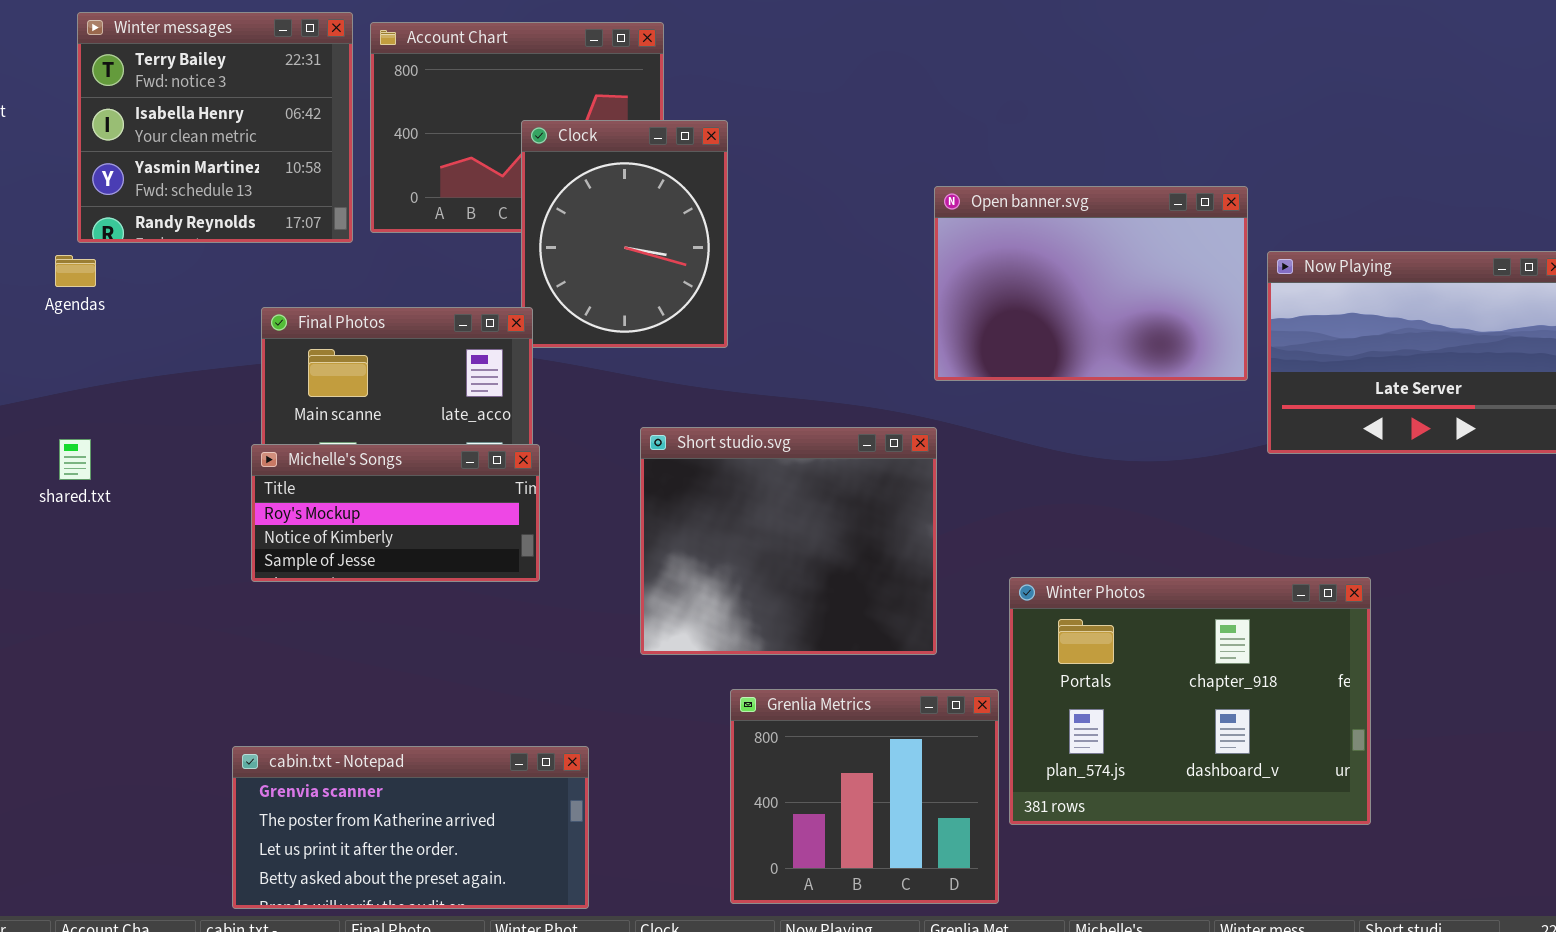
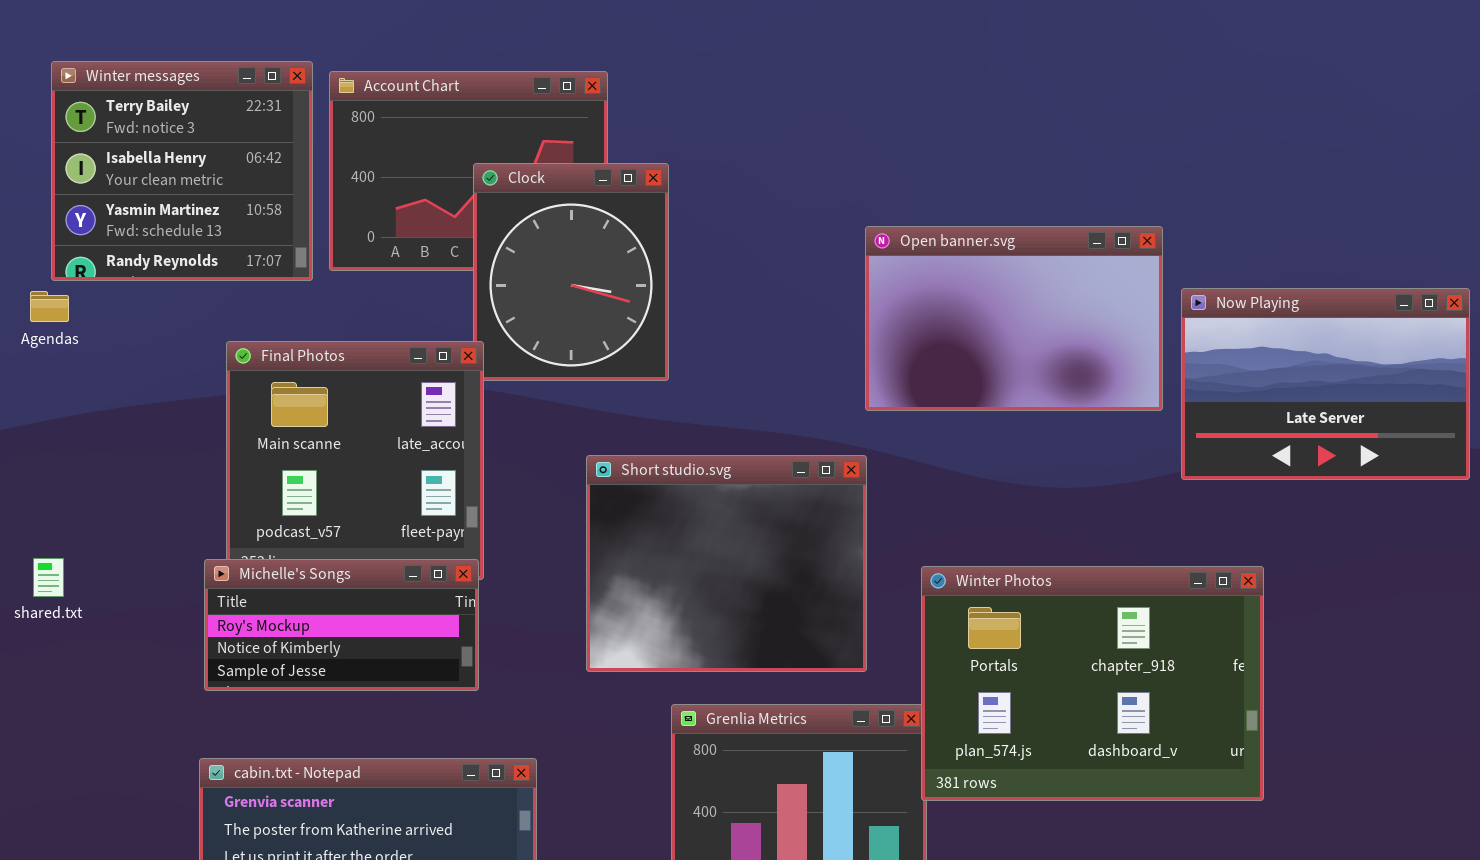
shared.txt: [59,439,91,480] -> [33,558,64,597], moved
Michelle's Songs: [251,444,540,582] -> [204,559,479,691], moved
Winter Photos: [1009,577,1371,825] -> [921,566,1264,801], moved

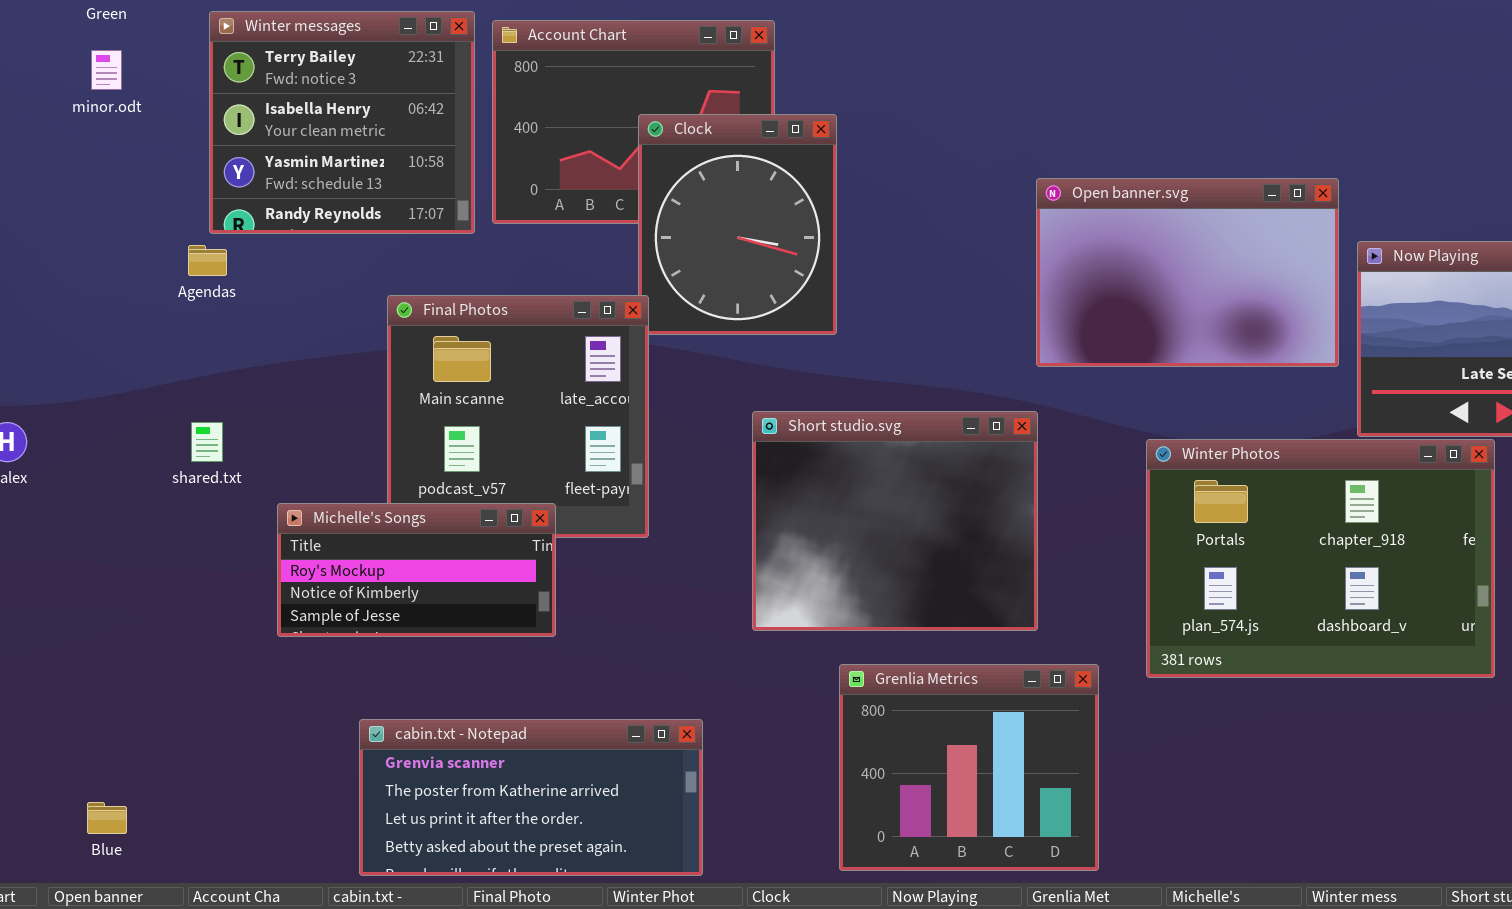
shared.txt: [33,558,64,597] -> [191,422,223,462], moved
Michelle's Songs: [204,559,479,691] -> [277,503,556,637], moved
Winter Photos: [921,566,1264,801] -> [1146,439,1495,678], moved

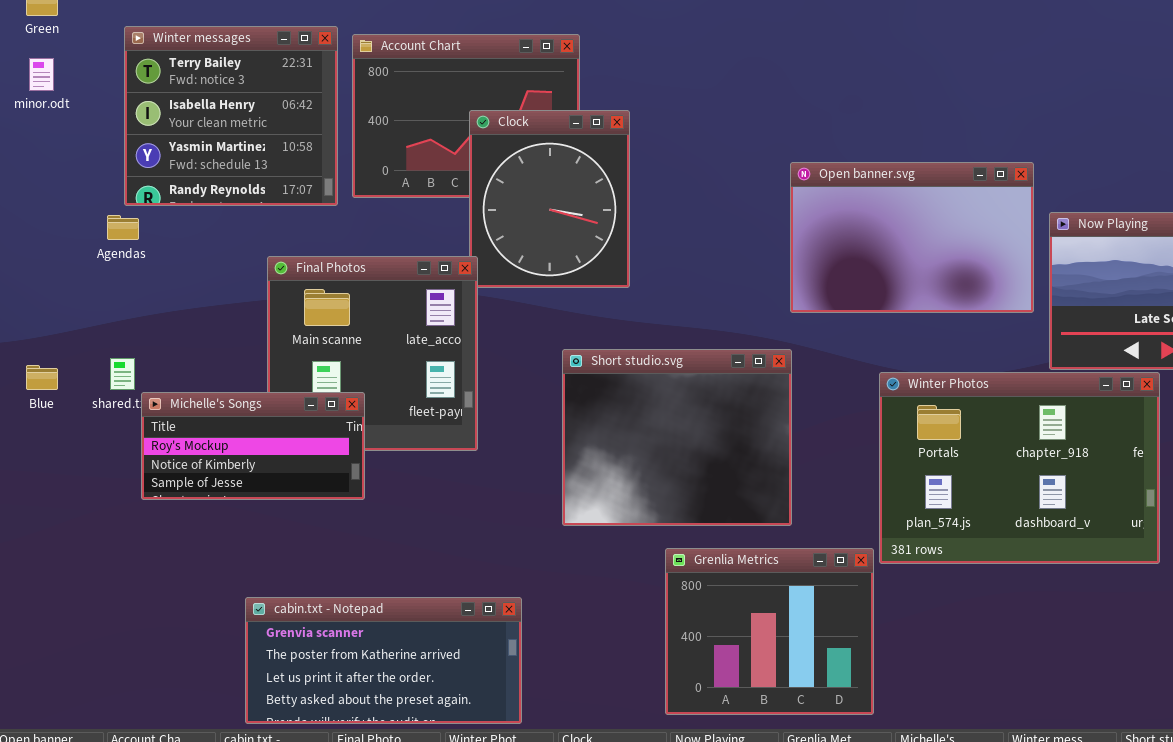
Michelle's Songs: [277,503,556,637] -> [141,392,365,500], moved
Grenlia Metrics: [839,664,1099,871] -> [665,548,874,715], moved
Blue: [87,802,127,834] -> [26,365,58,390], moved

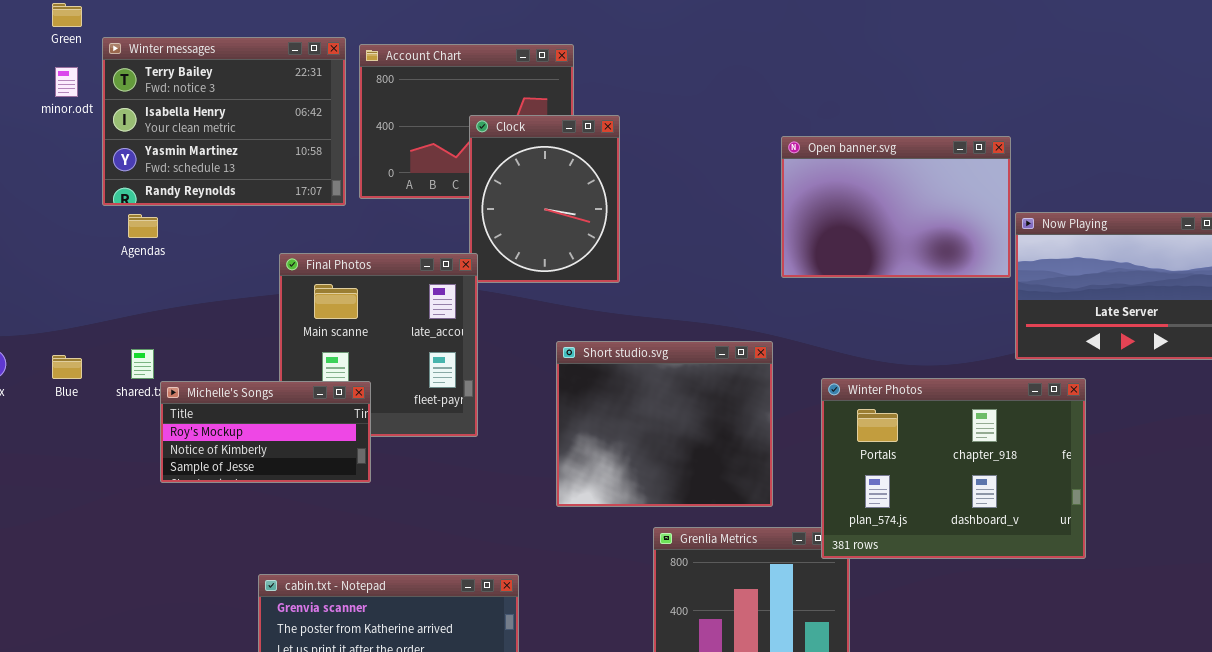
Winter messages: [124,26,338,206] -> [102,37,346,206], resized
Open banner.svg: [790,162,1034,313] -> [781,136,1011,278], moved
Winter Photos: [879,372,1160,564] -> [821,378,1086,559], moved

